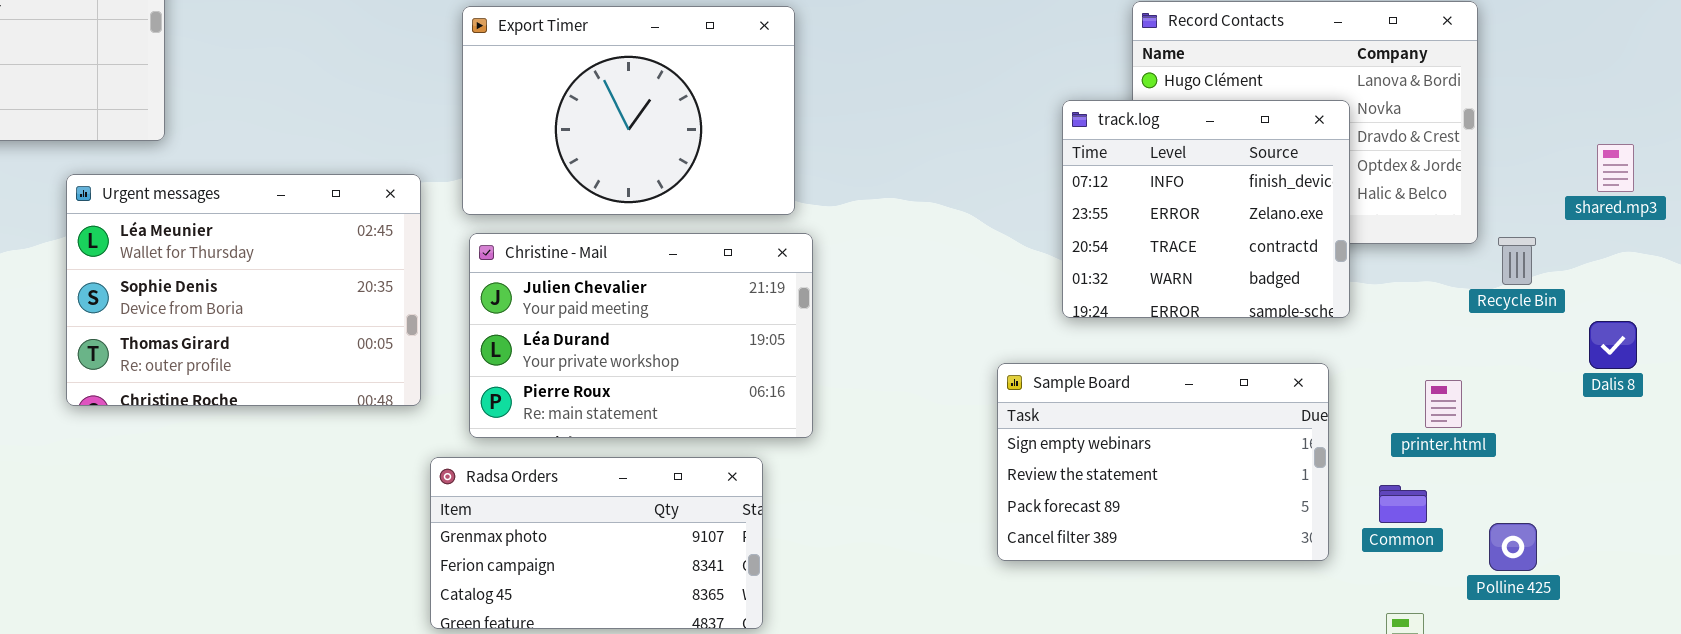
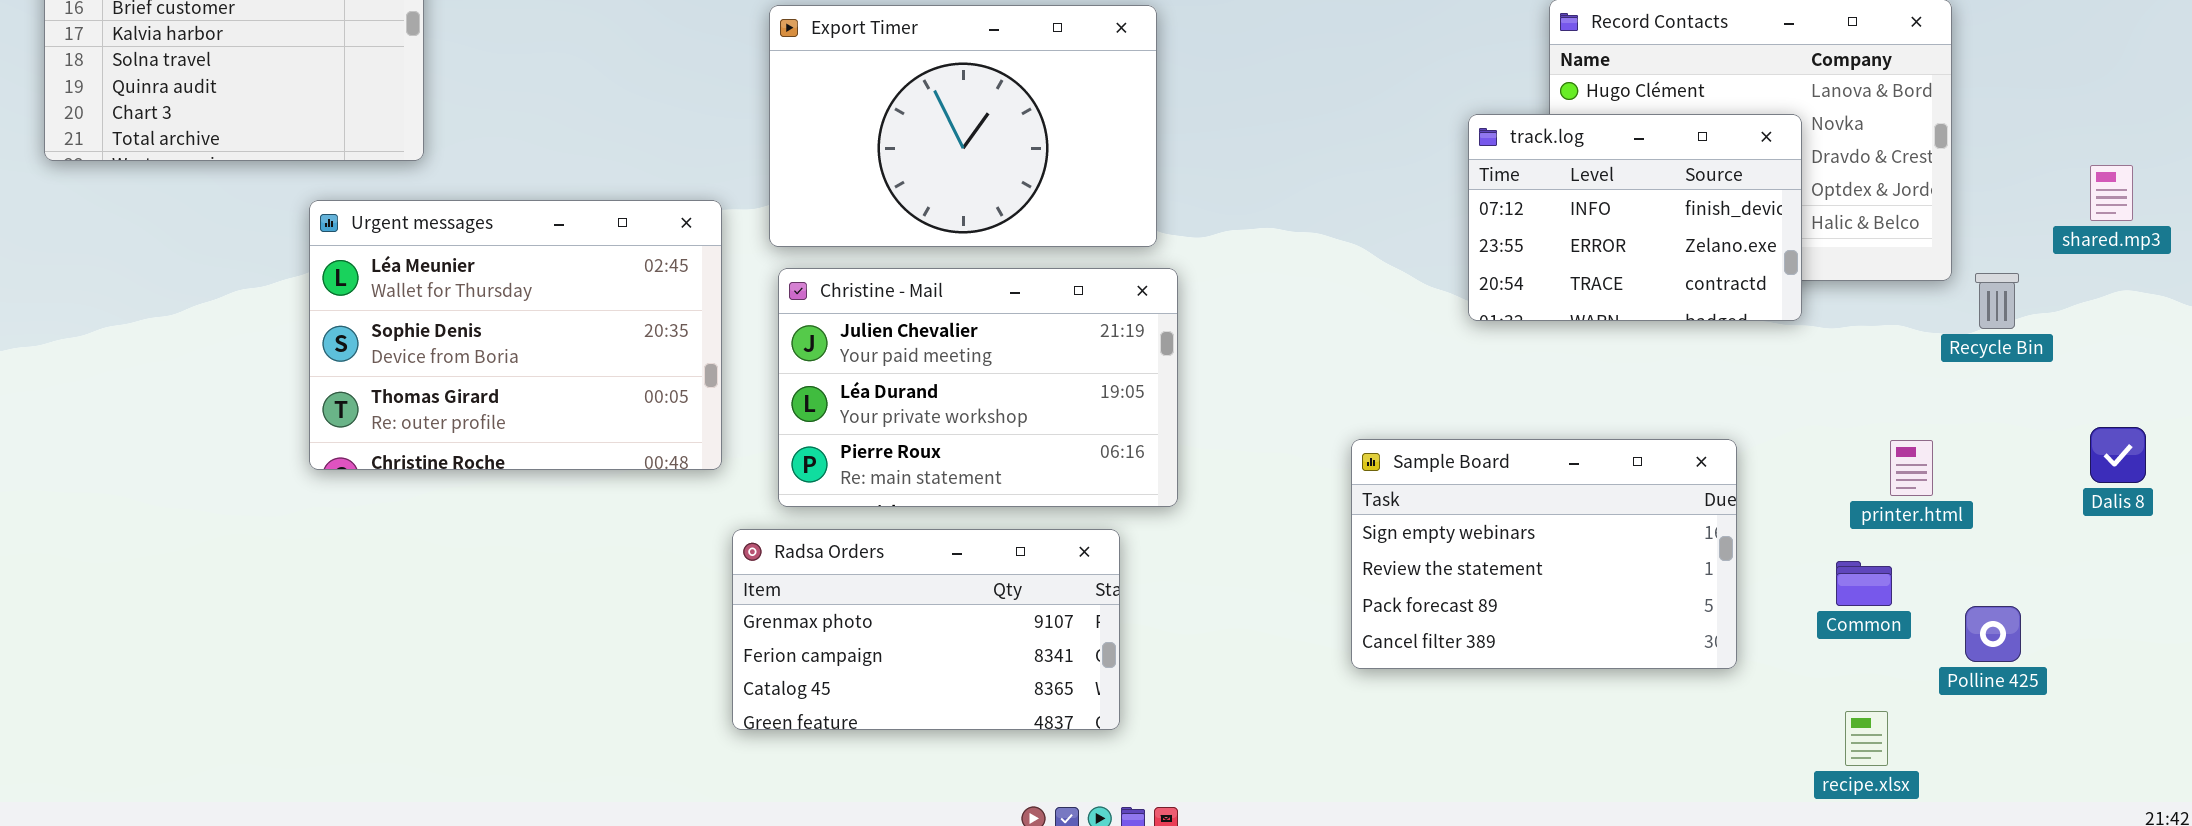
track.log: [1062,100,1350,318] -> [1468,114,1802,321], resized
Dalis 8: [1589,321,1637,369] -> [2090,427,2146,483], moved
Sample Board: [997,363,1329,561] -> [1351,439,1737,669], moved

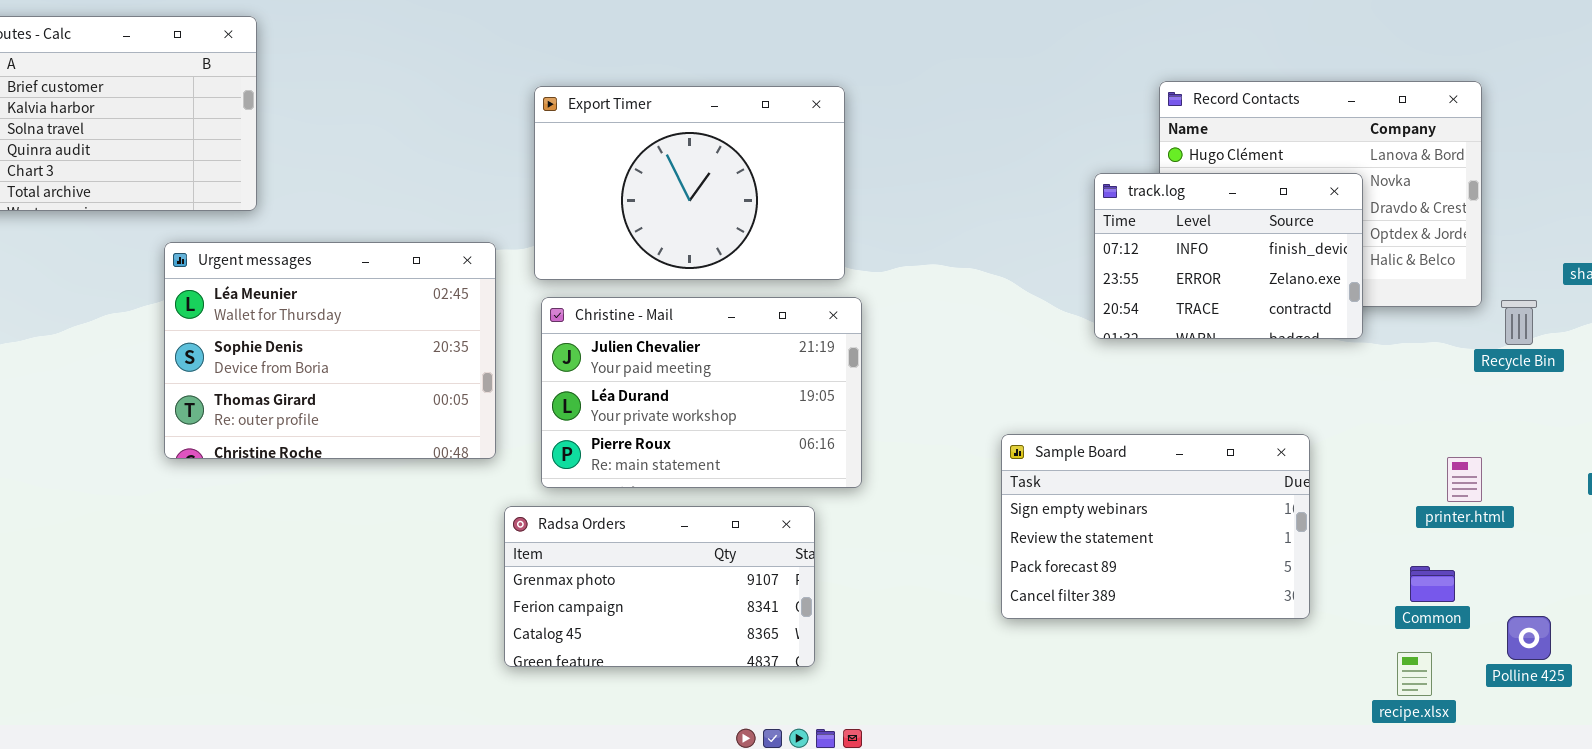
printer.html: [1890,440,1933,496] -> [1447,457,1482,502], moved
Common: [1836,561,1892,606] -> [1410,566,1455,602], moved
Polline 425: [1965,606,2021,662] -> [1507,616,1551,660], moved

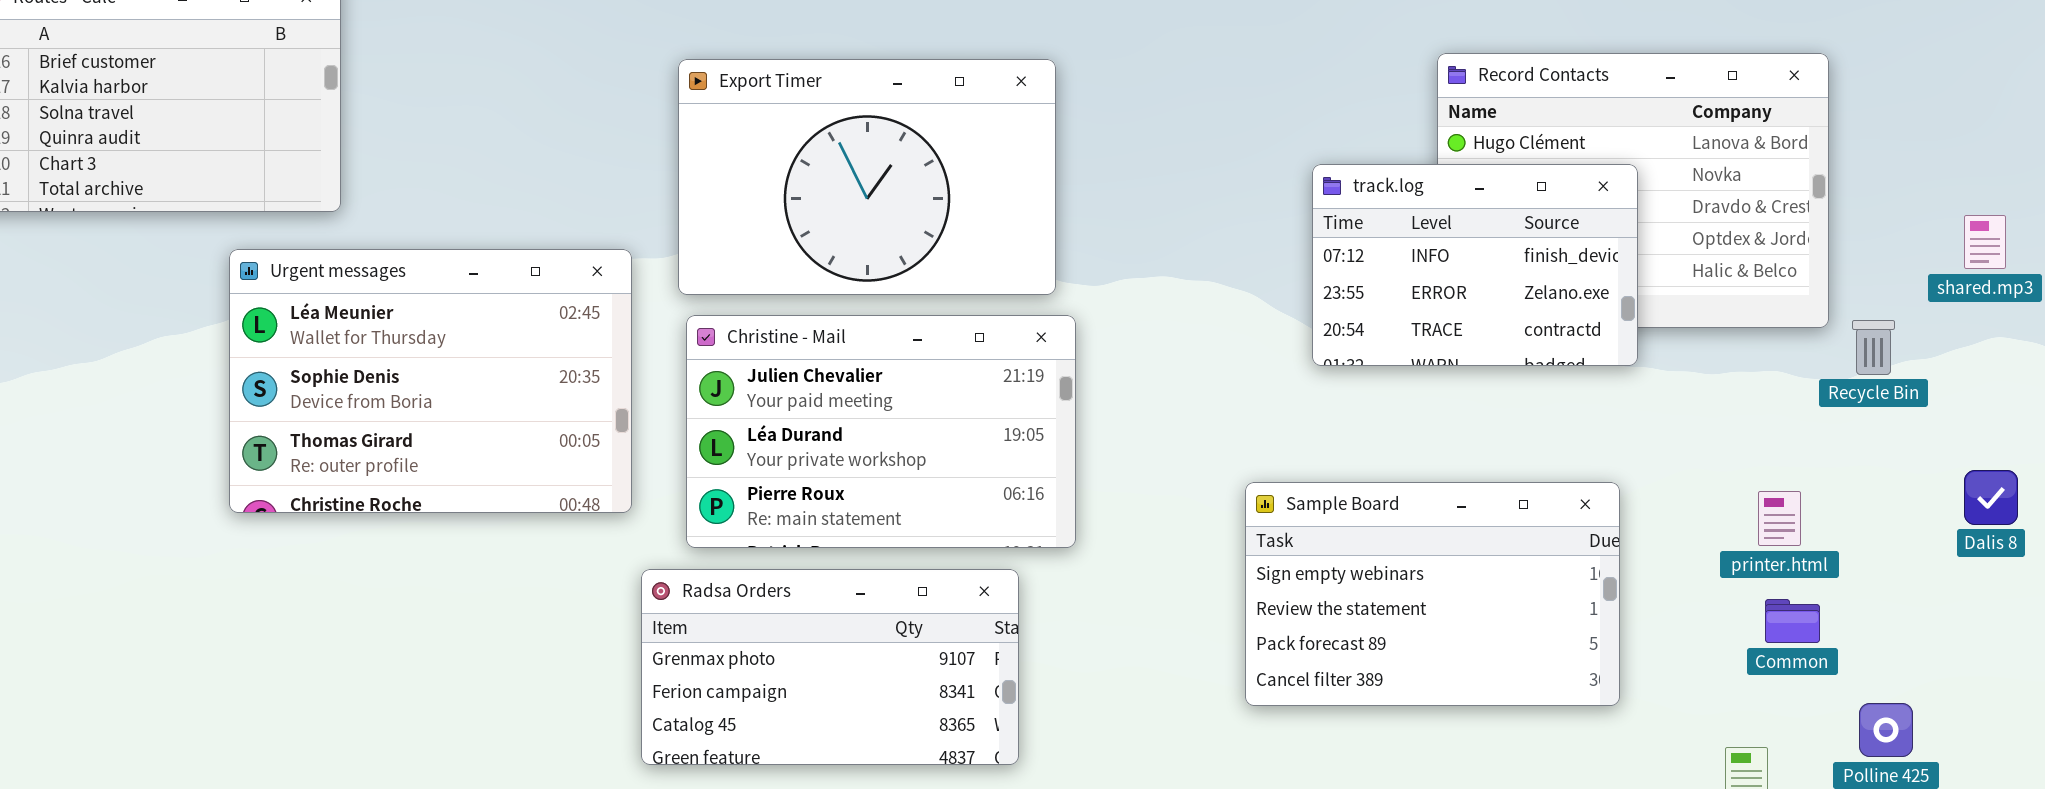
track.log: [1094,173,1363,339] -> [1312,164,1638,366], moved
printer.html: [1447,457,1482,502] -> [1758,491,1801,546], moved
Common: [1410,566,1455,602] -> [1765,599,1820,643], moved

